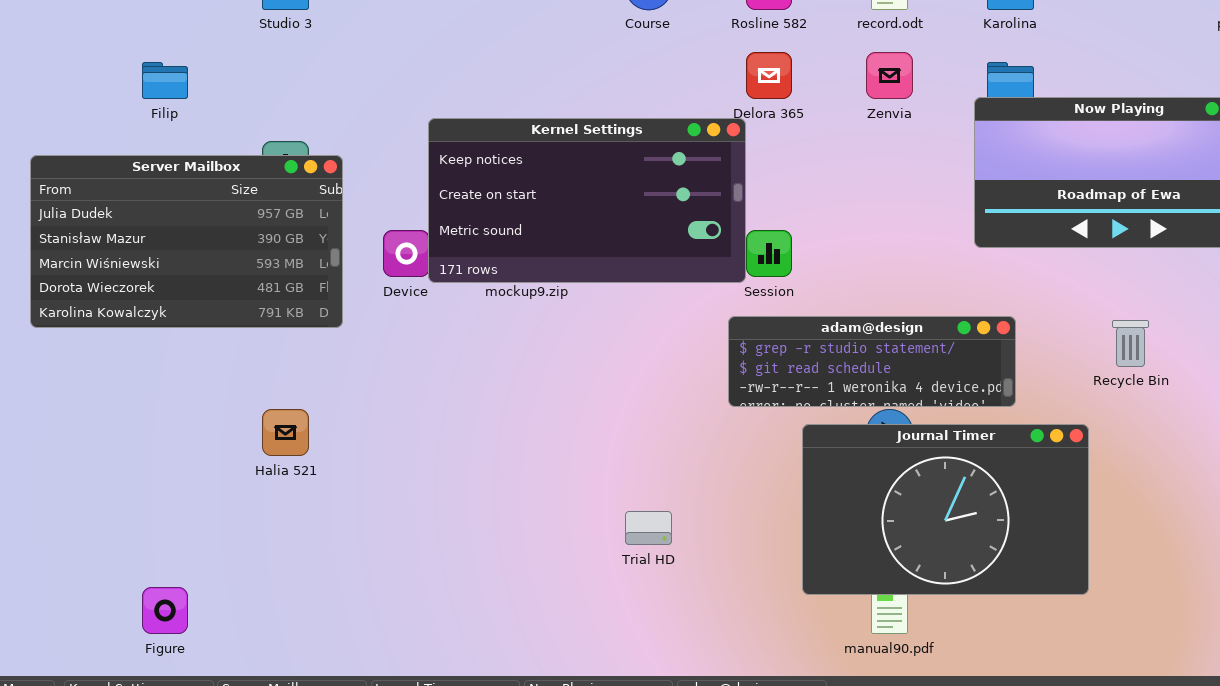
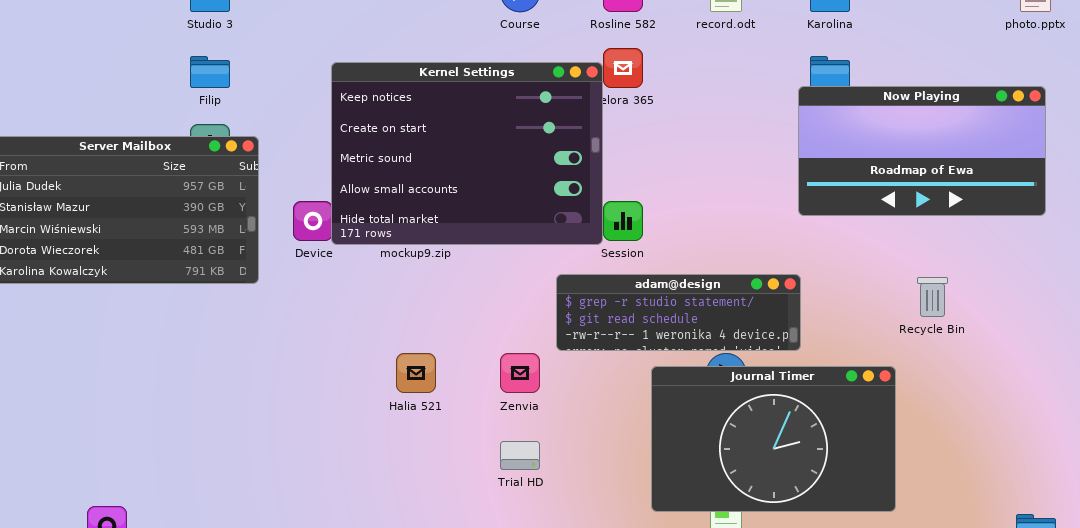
Zenvia: [866,52,913,99] -> [500,353,540,393], moved
Filip: [142,62,188,99] -> [190,56,230,88], moved
Kernel Settings: [428,118,746,283] -> [331,62,603,245], resized
adam@design: [728,316,1016,407] -> [556,274,801,351], moved
Halia 521: [262,409,309,456] -> [396,353,436,393], moved

